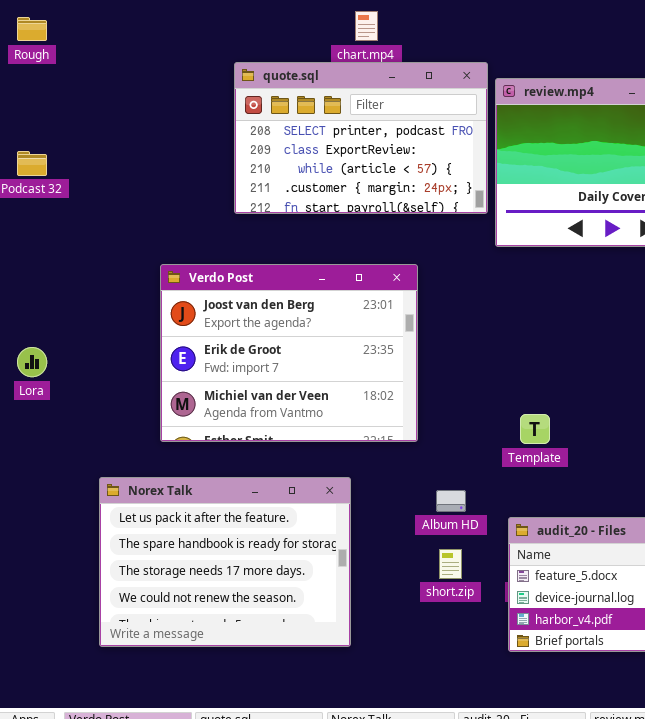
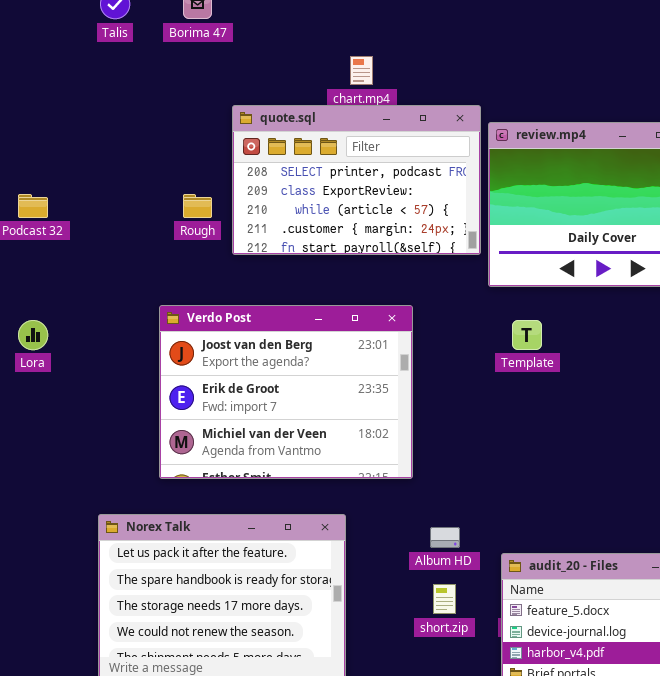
Rough: [17,17,47,41] -> [183,194,212,218], moved
Lora: [17,347,47,377] -> [18,320,48,350], moved
Template: [520,414,550,444] -> [512,320,542,350], moved

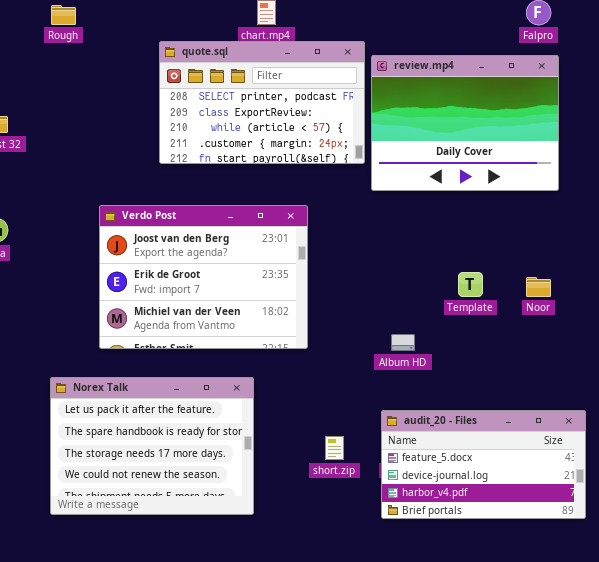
Rough: [183,194,212,218] -> [51,5,76,25], moved
Template: [512,320,542,350] -> [458,272,483,297], moved
Album HD: [430,527,460,548] -> [391,334,415,351], moved

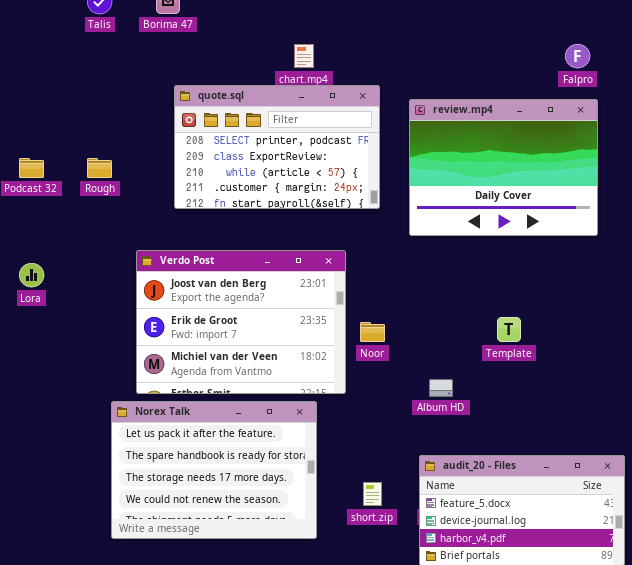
Rough: [51,5,76,25] -> [87,158,112,178], moved
quote.sql: [159,41,365,164] -> [174,85,380,209], moved
Noor: [526,277,551,297] -> [360,322,385,342], moved
Norex Talk: [50,377,254,515] -> [111,401,317,539], moved

